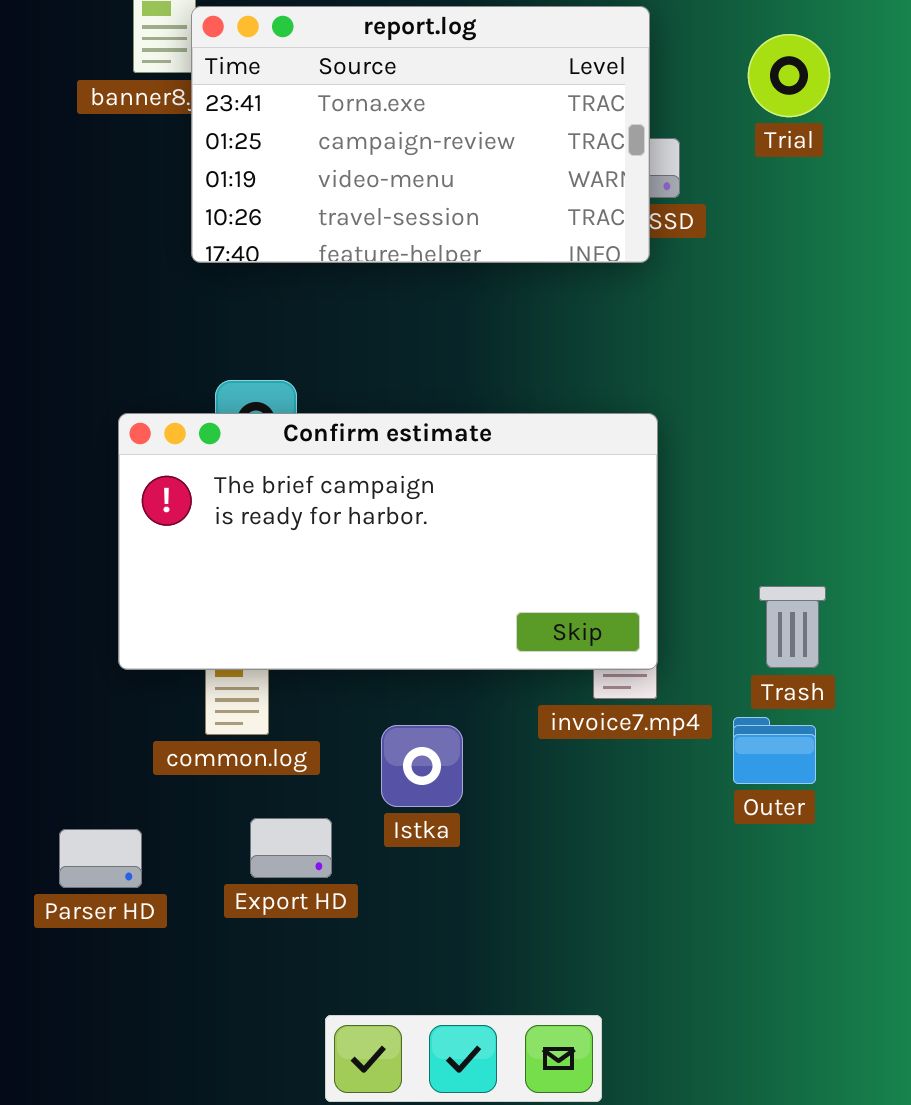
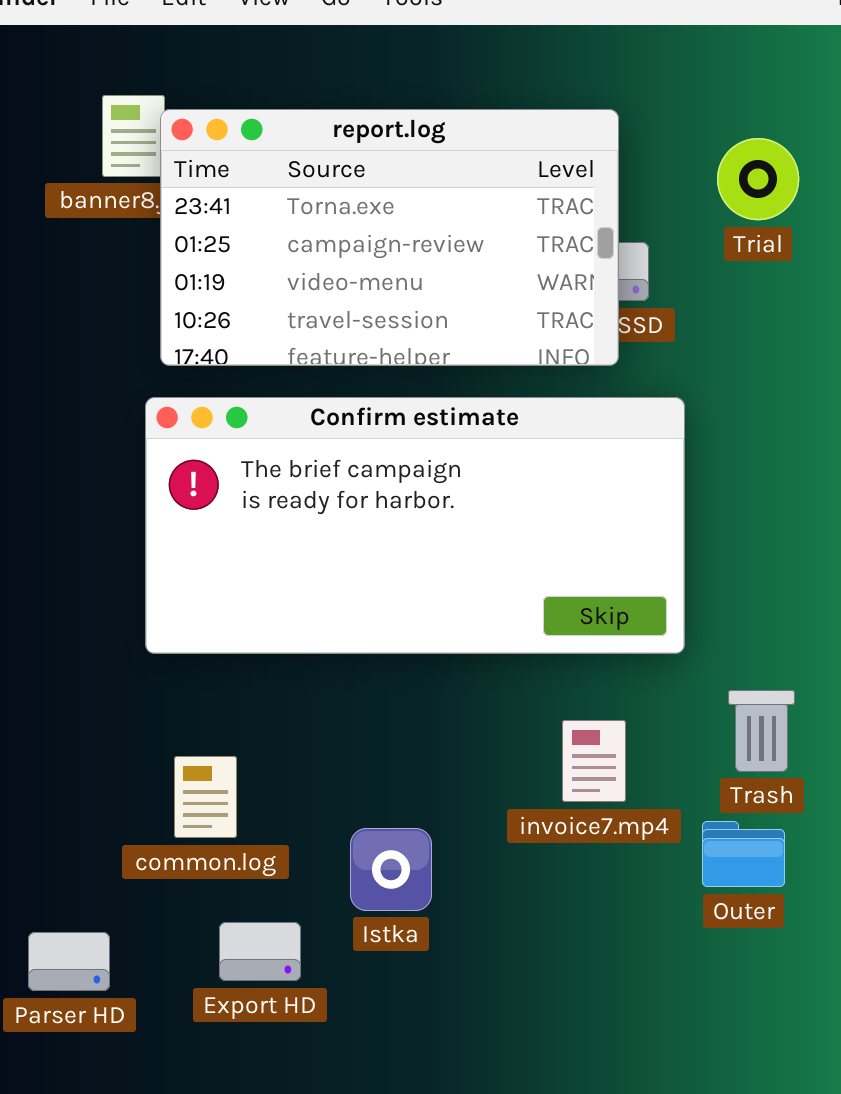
Confirm estimate: [118,413,658,670] -> [145,397,685,654], moved

